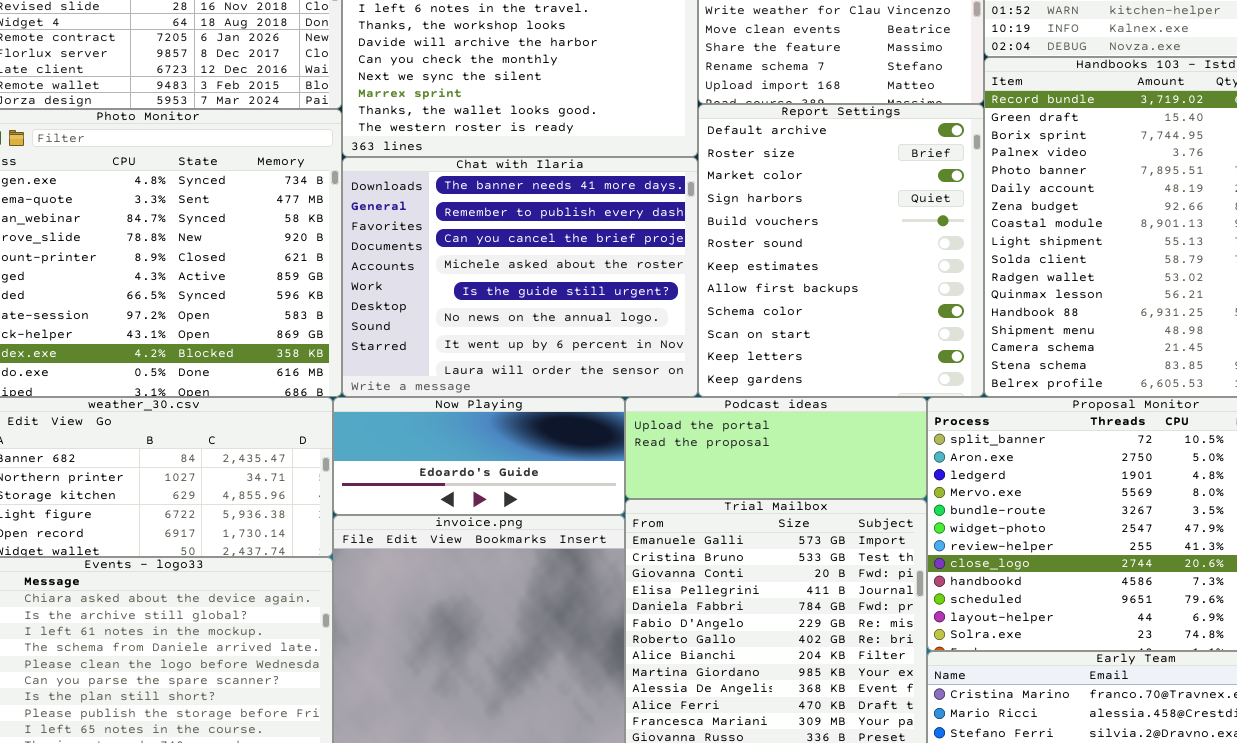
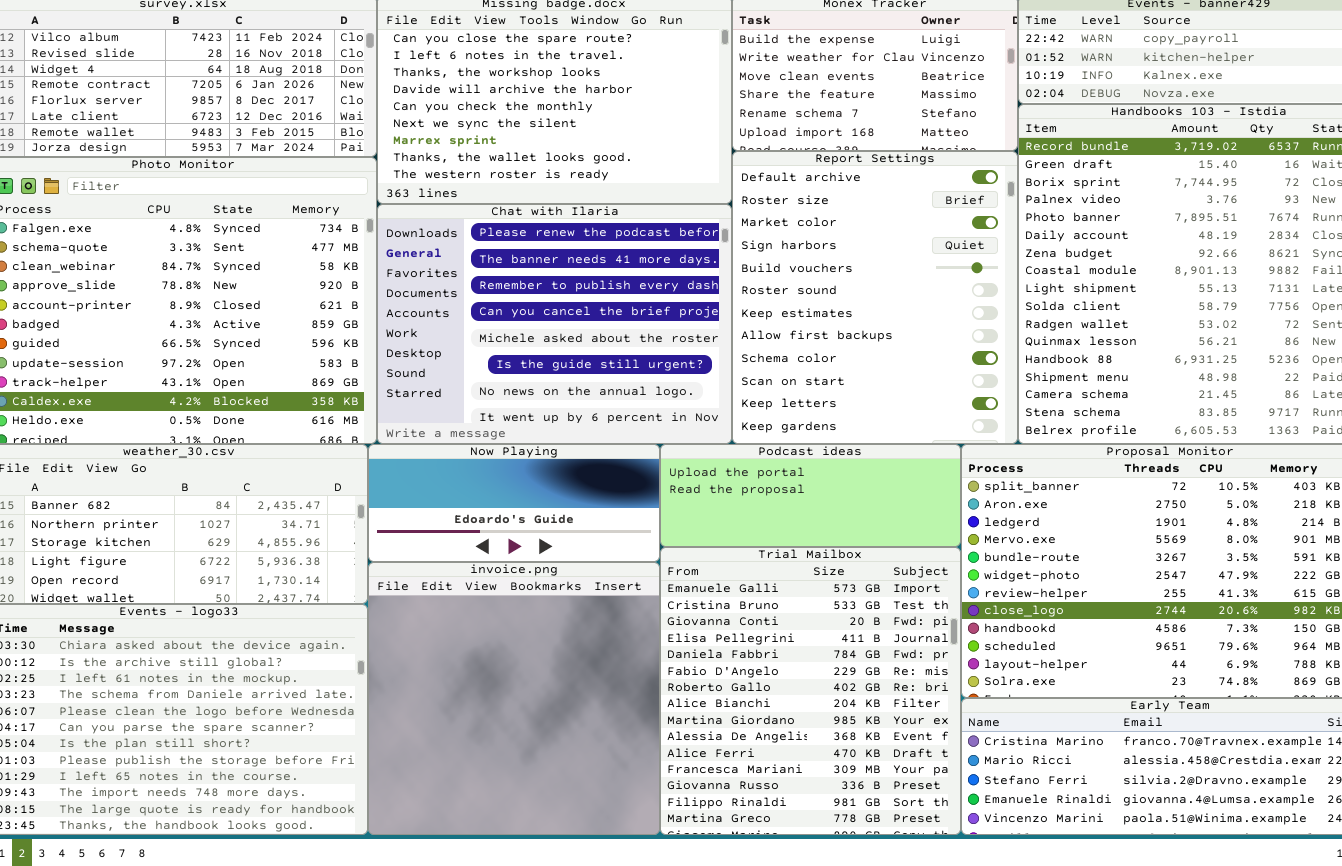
Chat with Ilaria: [342,157,698,397] -> [377,204,732,444], scrolled up 1 row

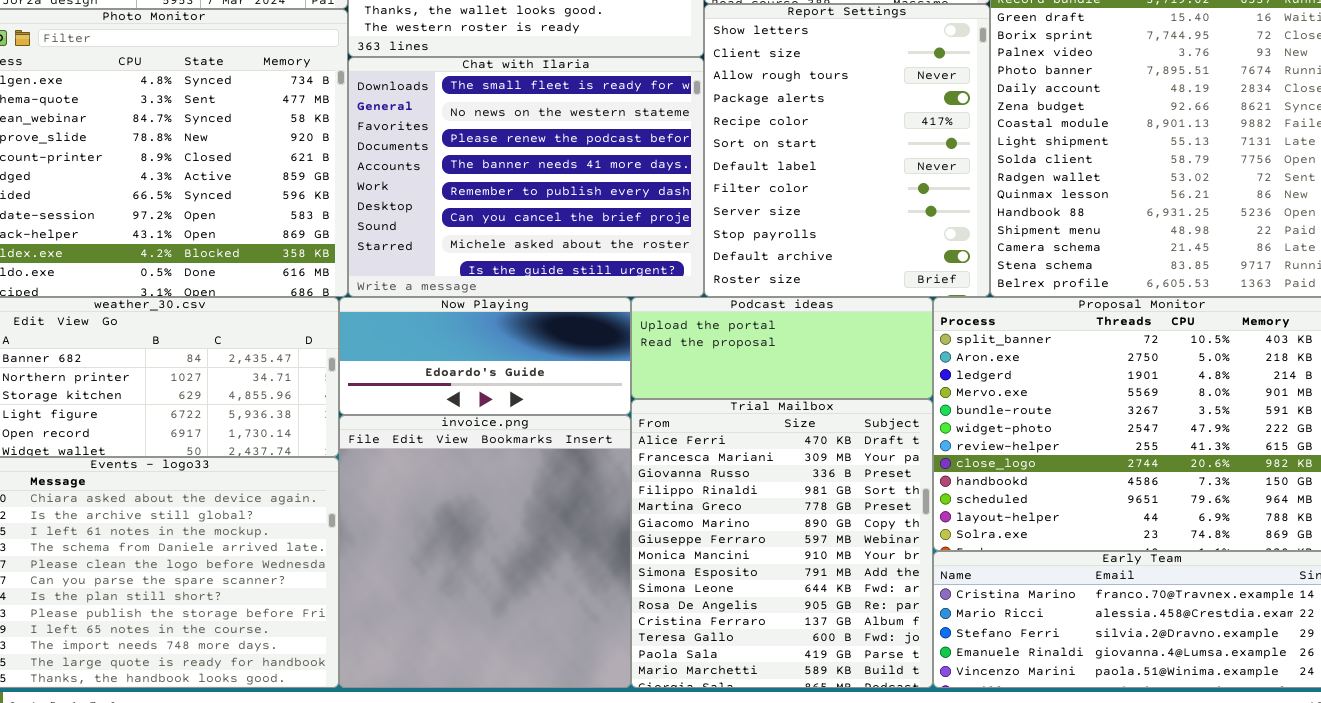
Report Settings: [732,151,1018,444] -> [704,4,990,297], scrolled up 10 rows
Chat with Ilaria: [377,204,732,444] -> [348,57,704,297], scrolled up 2 rows
Trial Mailbox: [660,547,961,835] -> [631,399,933,688], scrolled down 10 rows

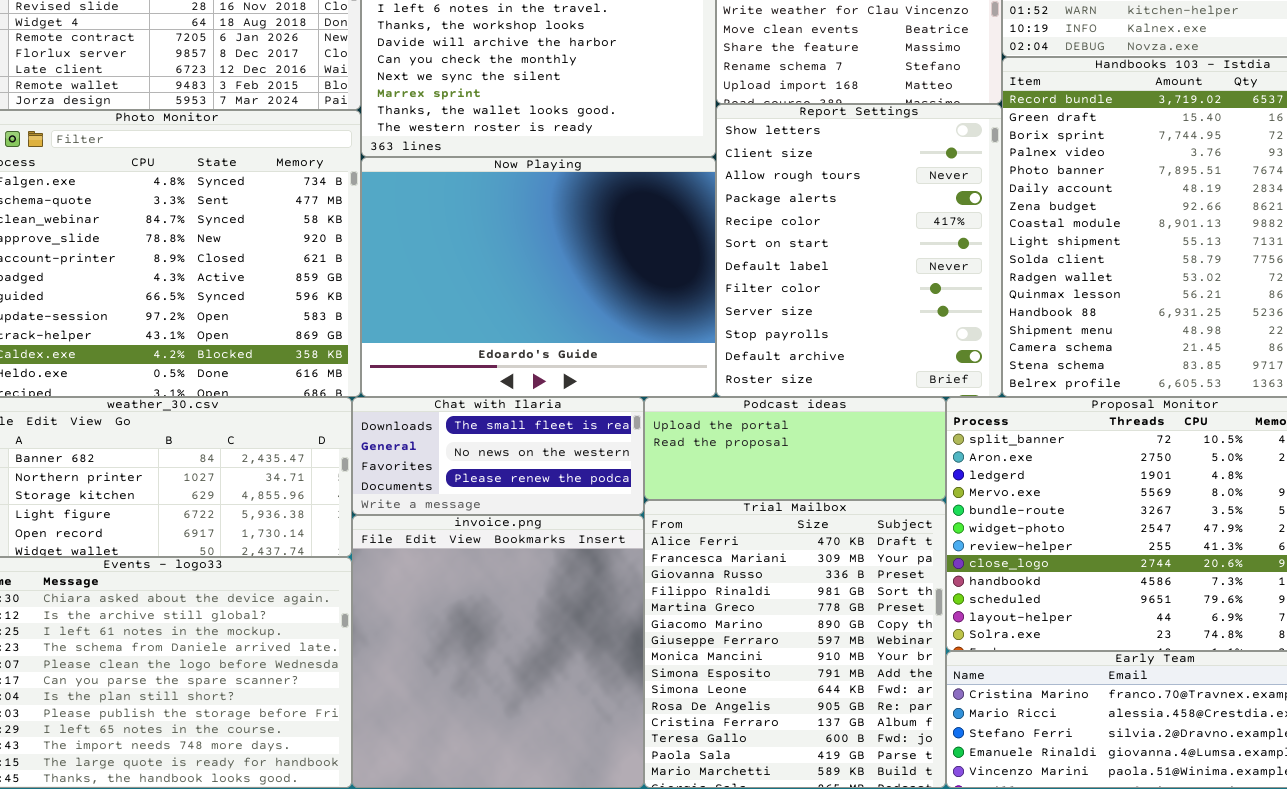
Chat with Ilaria: [348,57,704,297] -> [352,397,644,515], moved, resized
Now Playing: [339,297,631,415] -> [361,157,716,397], moved, resized

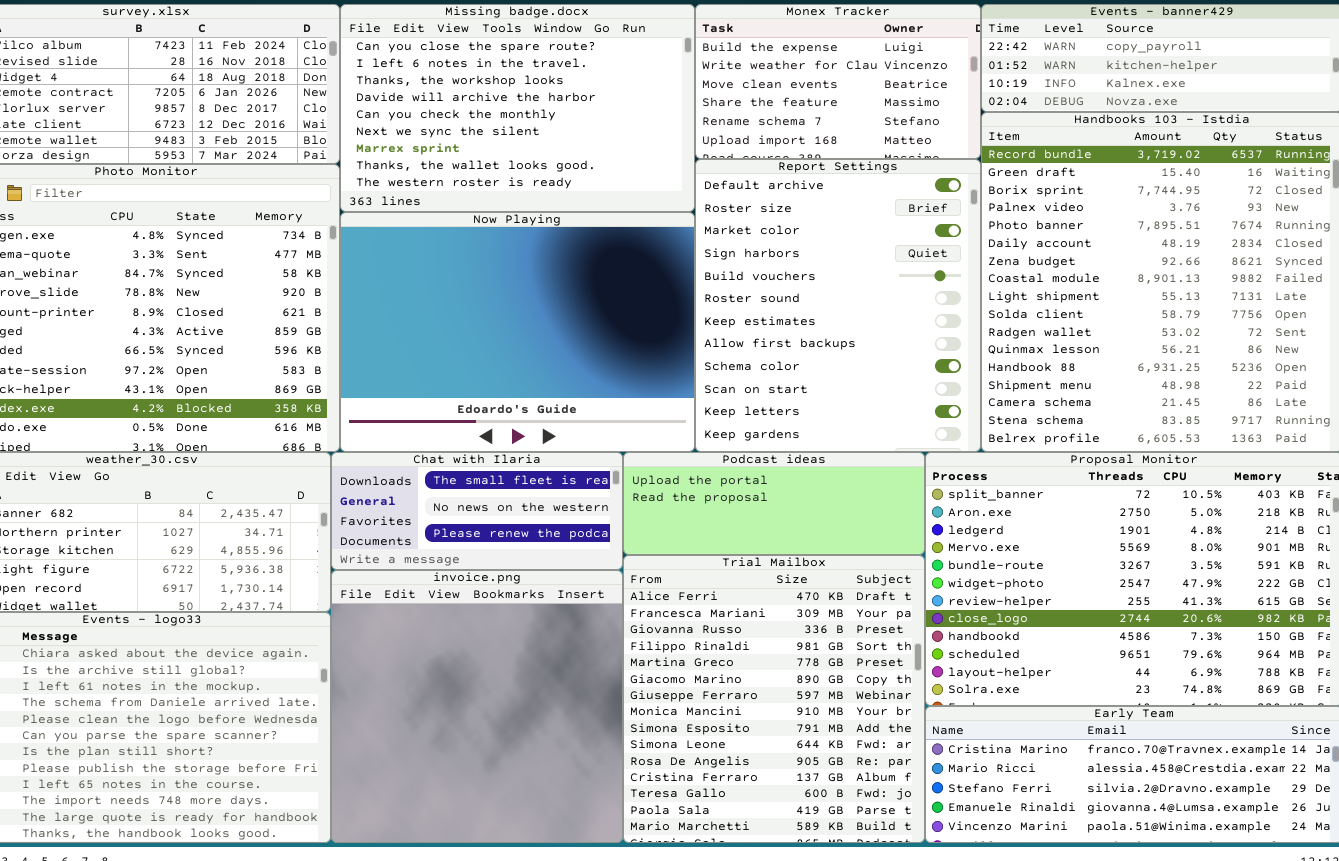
Report Settings: [716,104,1002,397] -> [695,159,981,452], scrolled down 10 rows

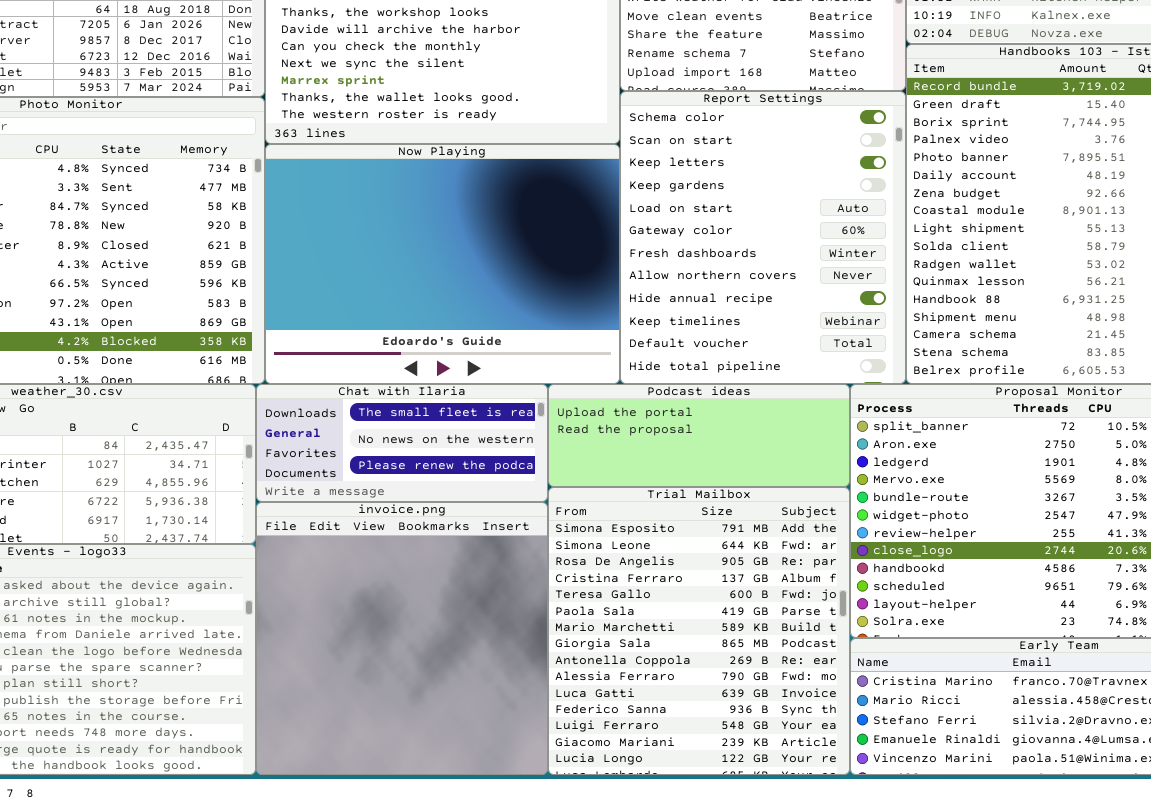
Report Settings: [695,159,981,452] -> [620,91,906,384], scrolled down 8 rows
Trial Mailbox: [623,555,925,843] -> [548,487,850,775], scrolled down 8 rows

